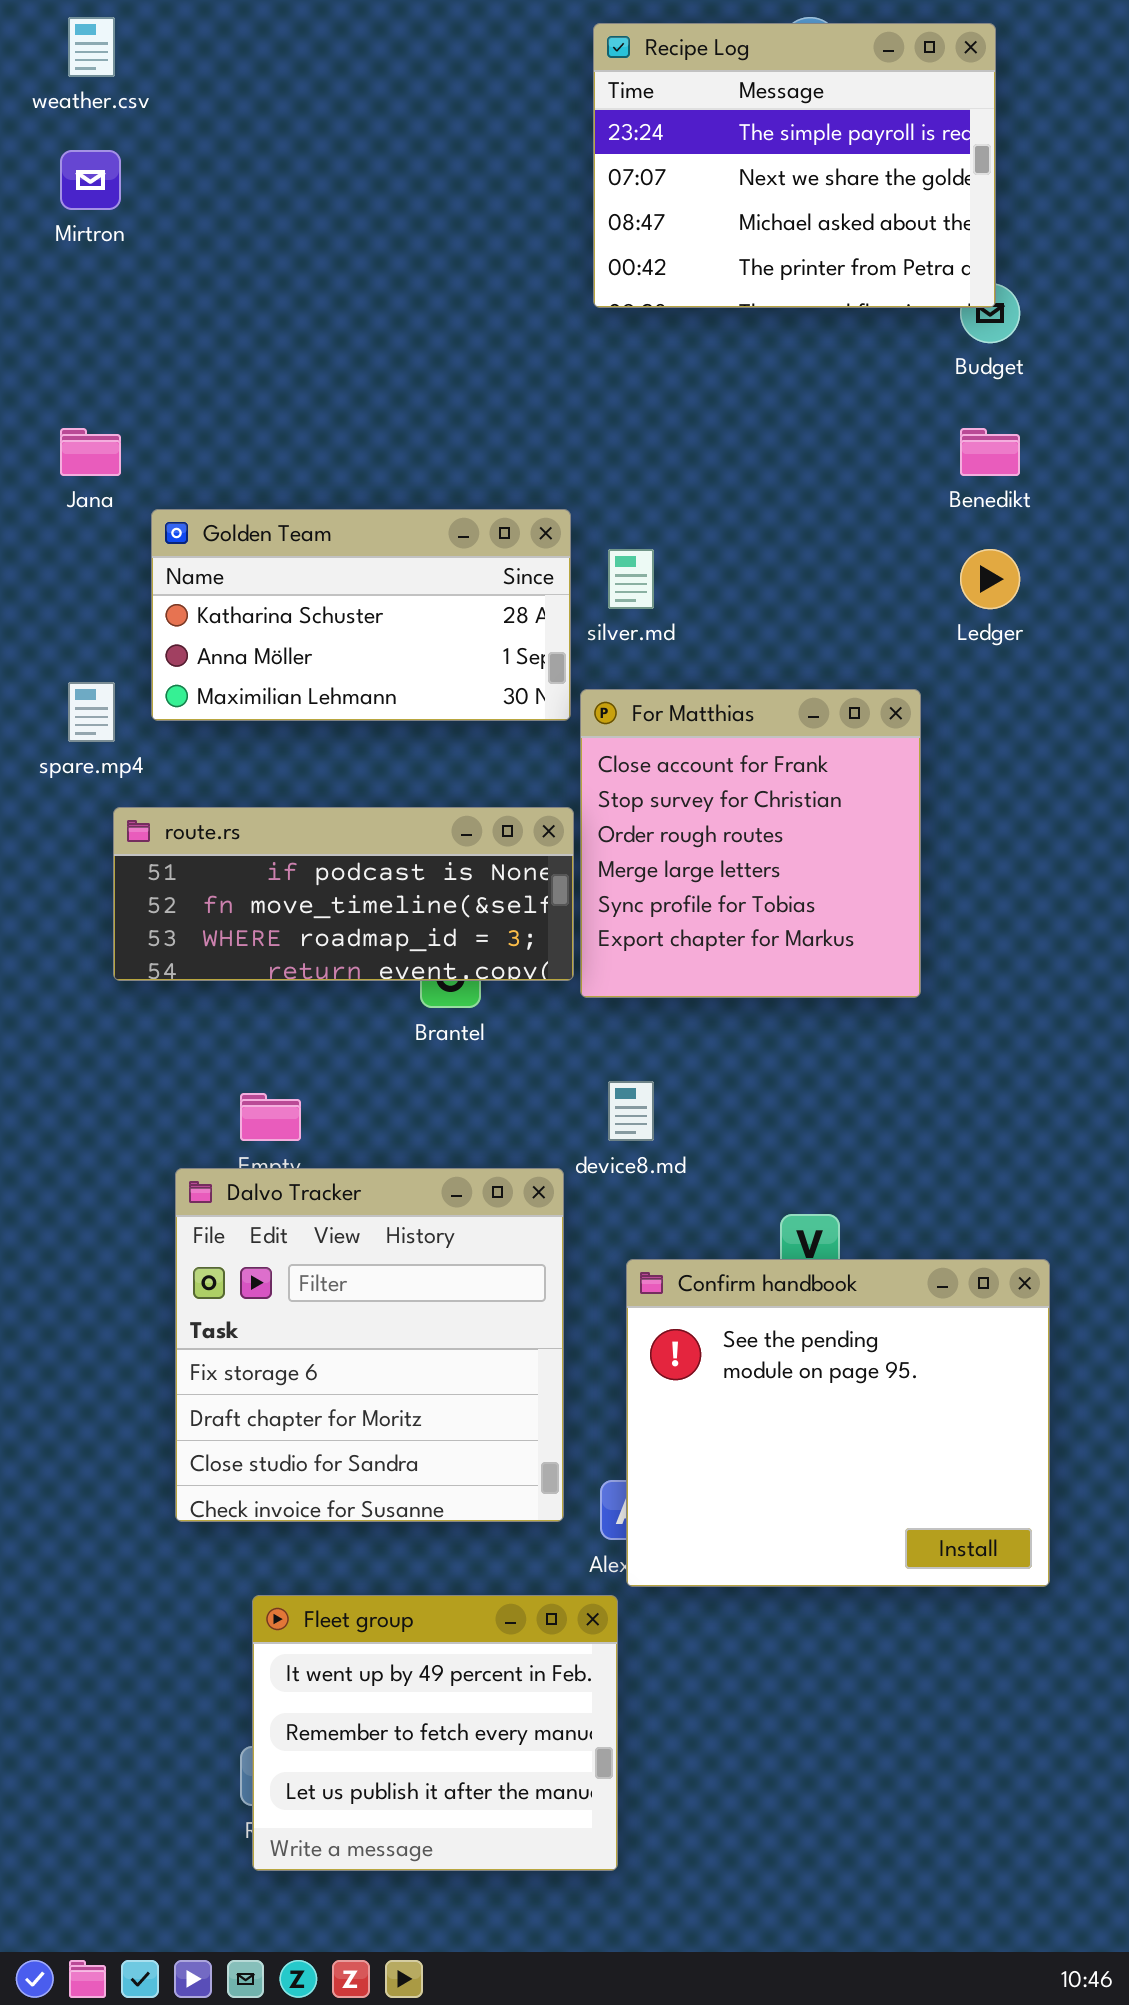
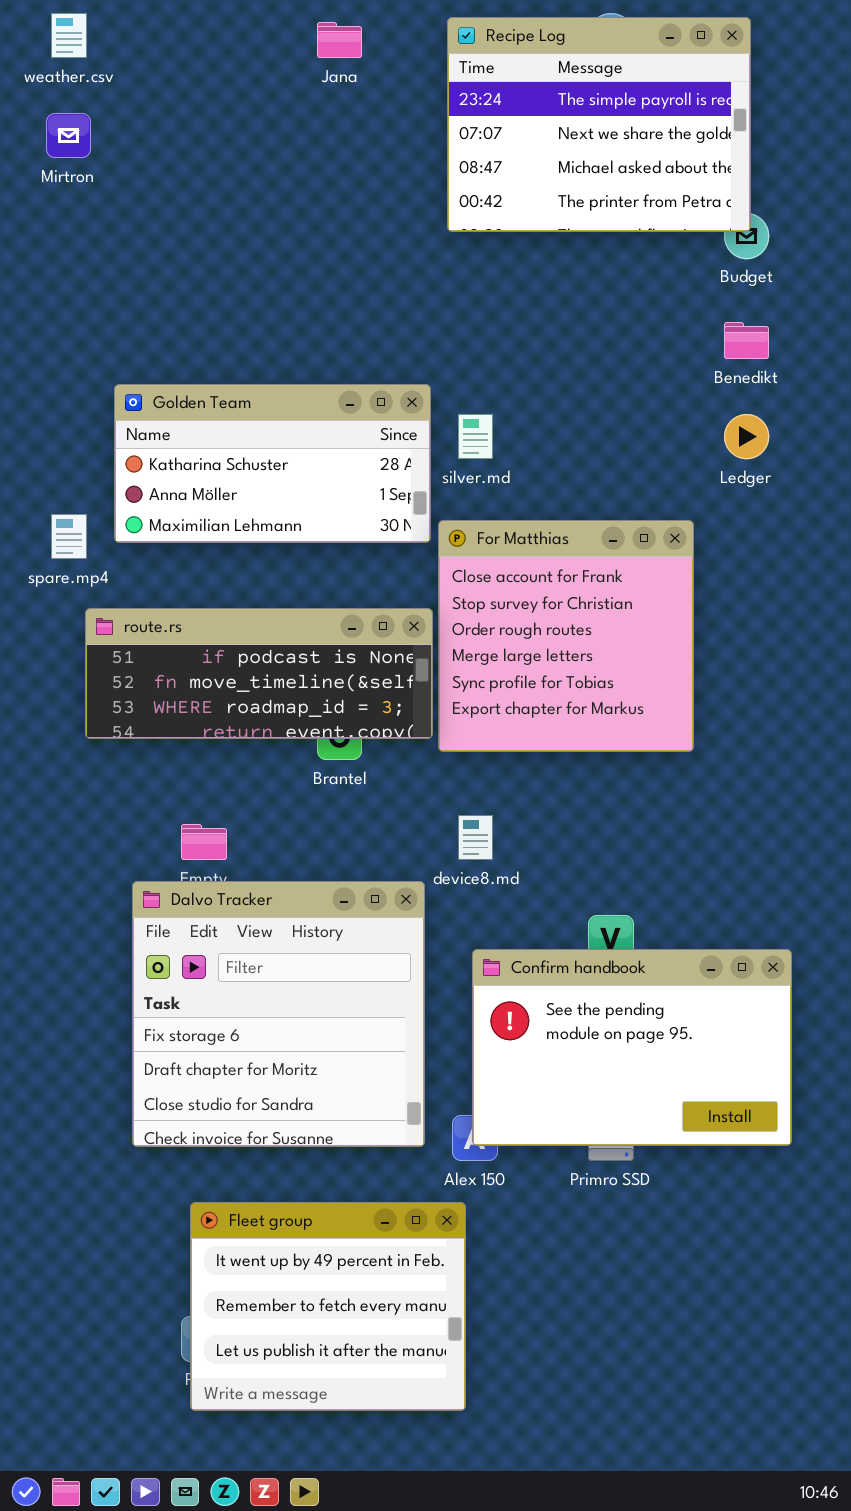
Jana: [60,428,121,476] -> [317,22,362,58], moved
Confirm handbook: [626,1259,1050,1587] -> [472,949,792,1146], resized

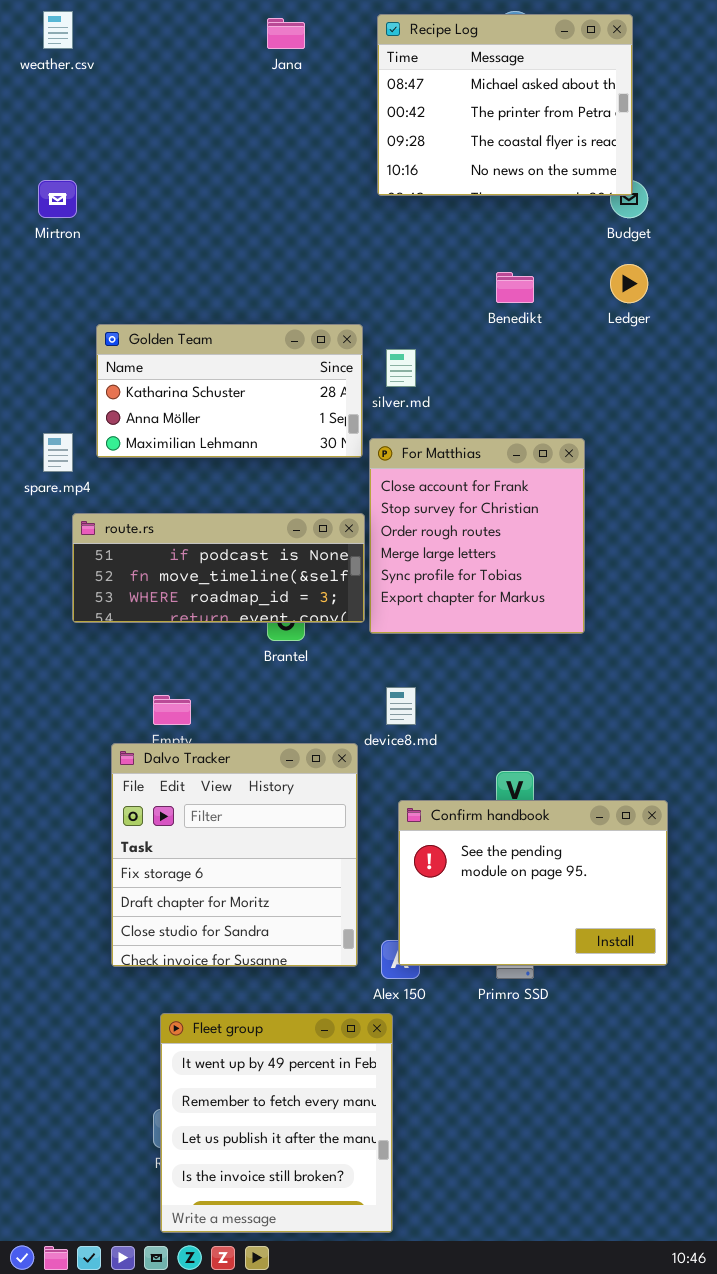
Recipe Log: [447,17,751,232] -> [377,14,633,196], scrolled down 2 rows
Mirtron: [46,113,91,158] -> [38,180,77,218], moved
Benedikt: [724,322,769,359] -> [496,272,534,303], moved
Ledger: [724,414,769,459] -> [610,264,648,303], moved
Fleet group: [190,1202,466,1411] -> [160,1013,393,1233], resized

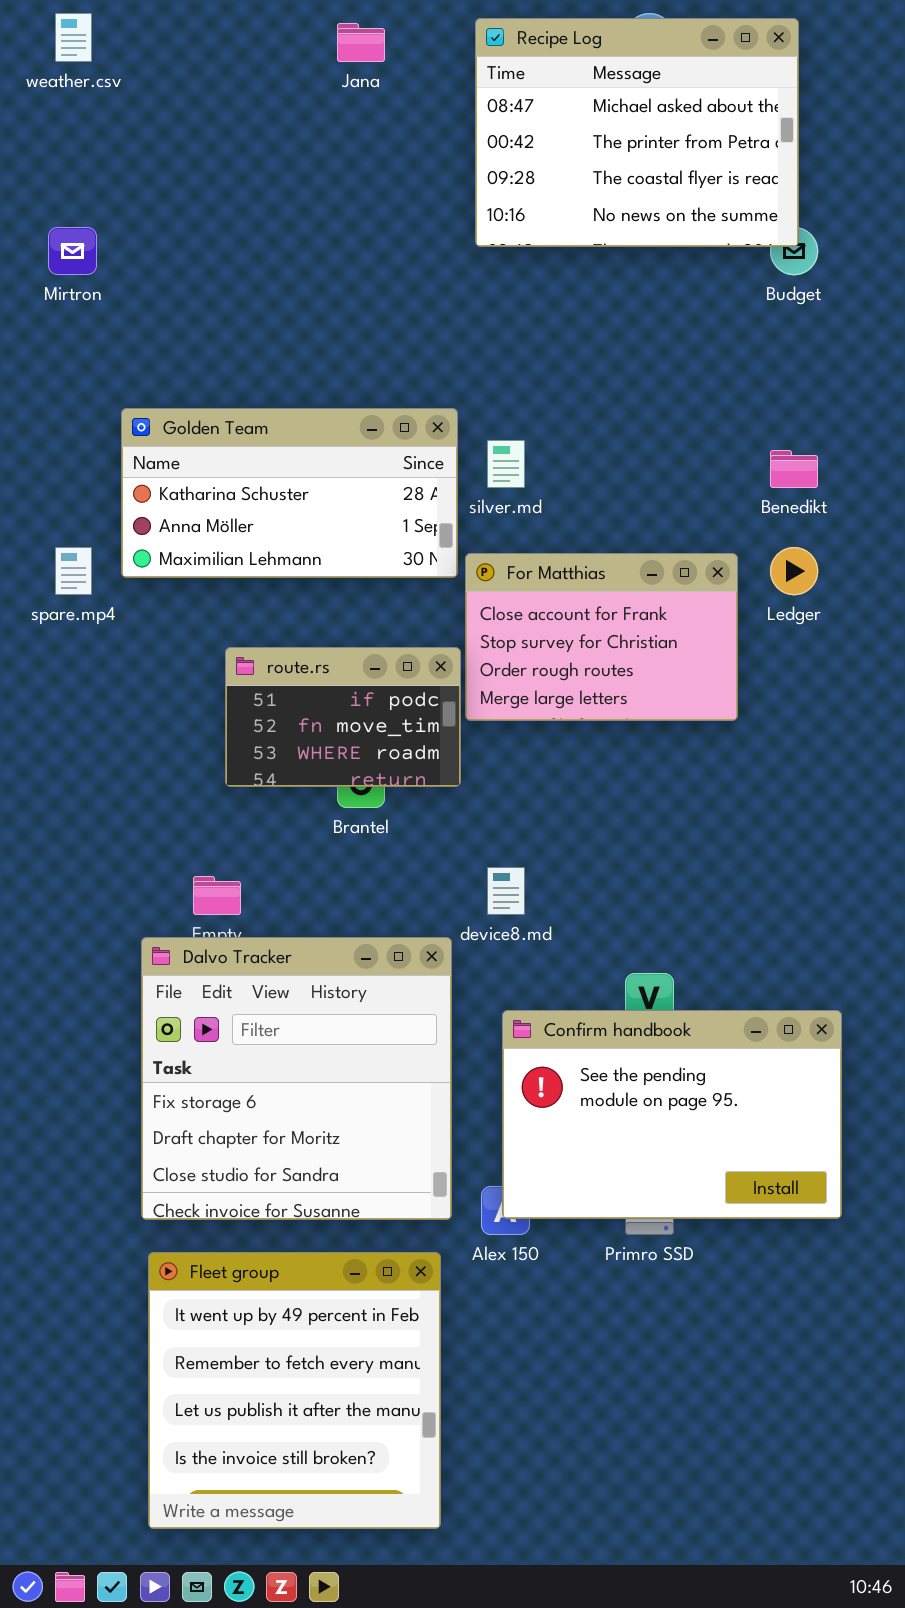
Ledger: [610,264,648,303] -> [770,547,818,595], moved
Benedikt: [496,272,534,303] -> [770,450,818,488], moved
For Matthias: [369,438,585,634] -> [465,553,738,721], resized
route.rs: [72,513,365,623] -> [225,647,461,787], resized
Fleet group: [160,1013,393,1233] -> [148,1252,441,1529], moved

